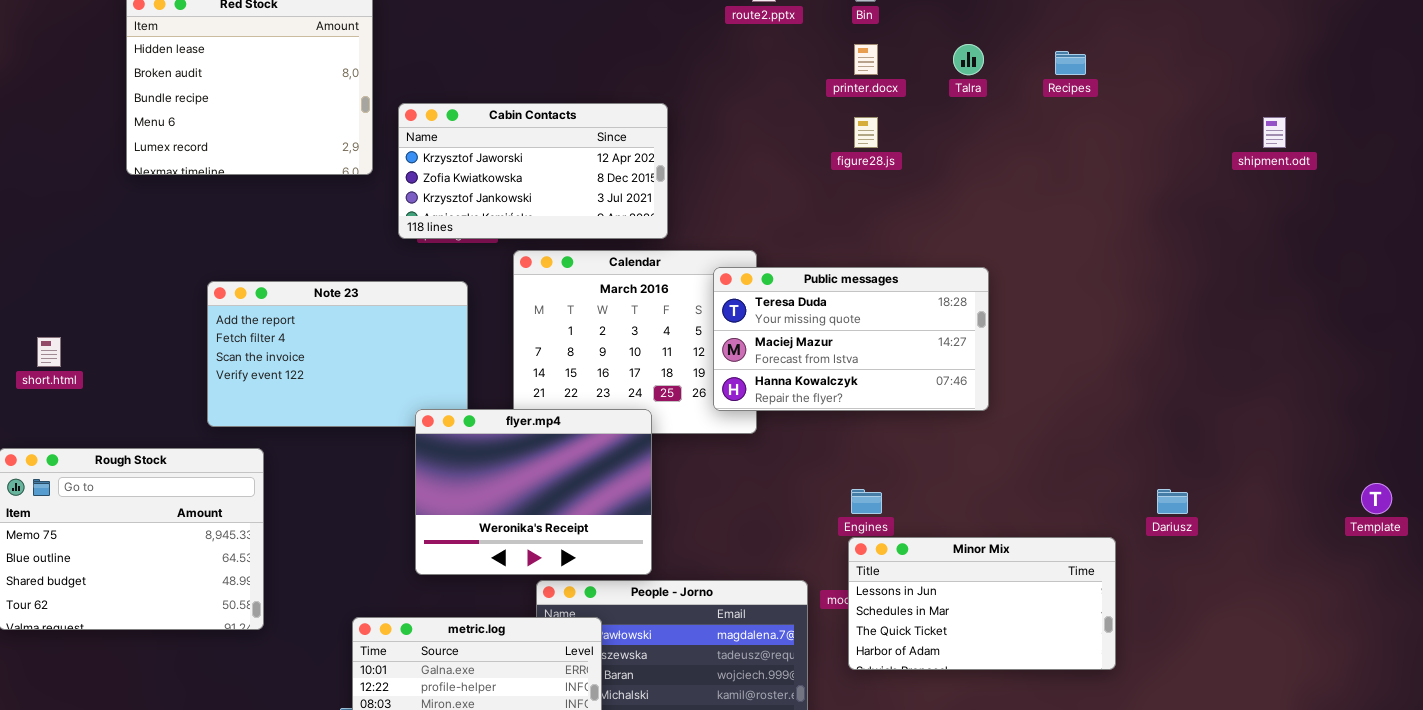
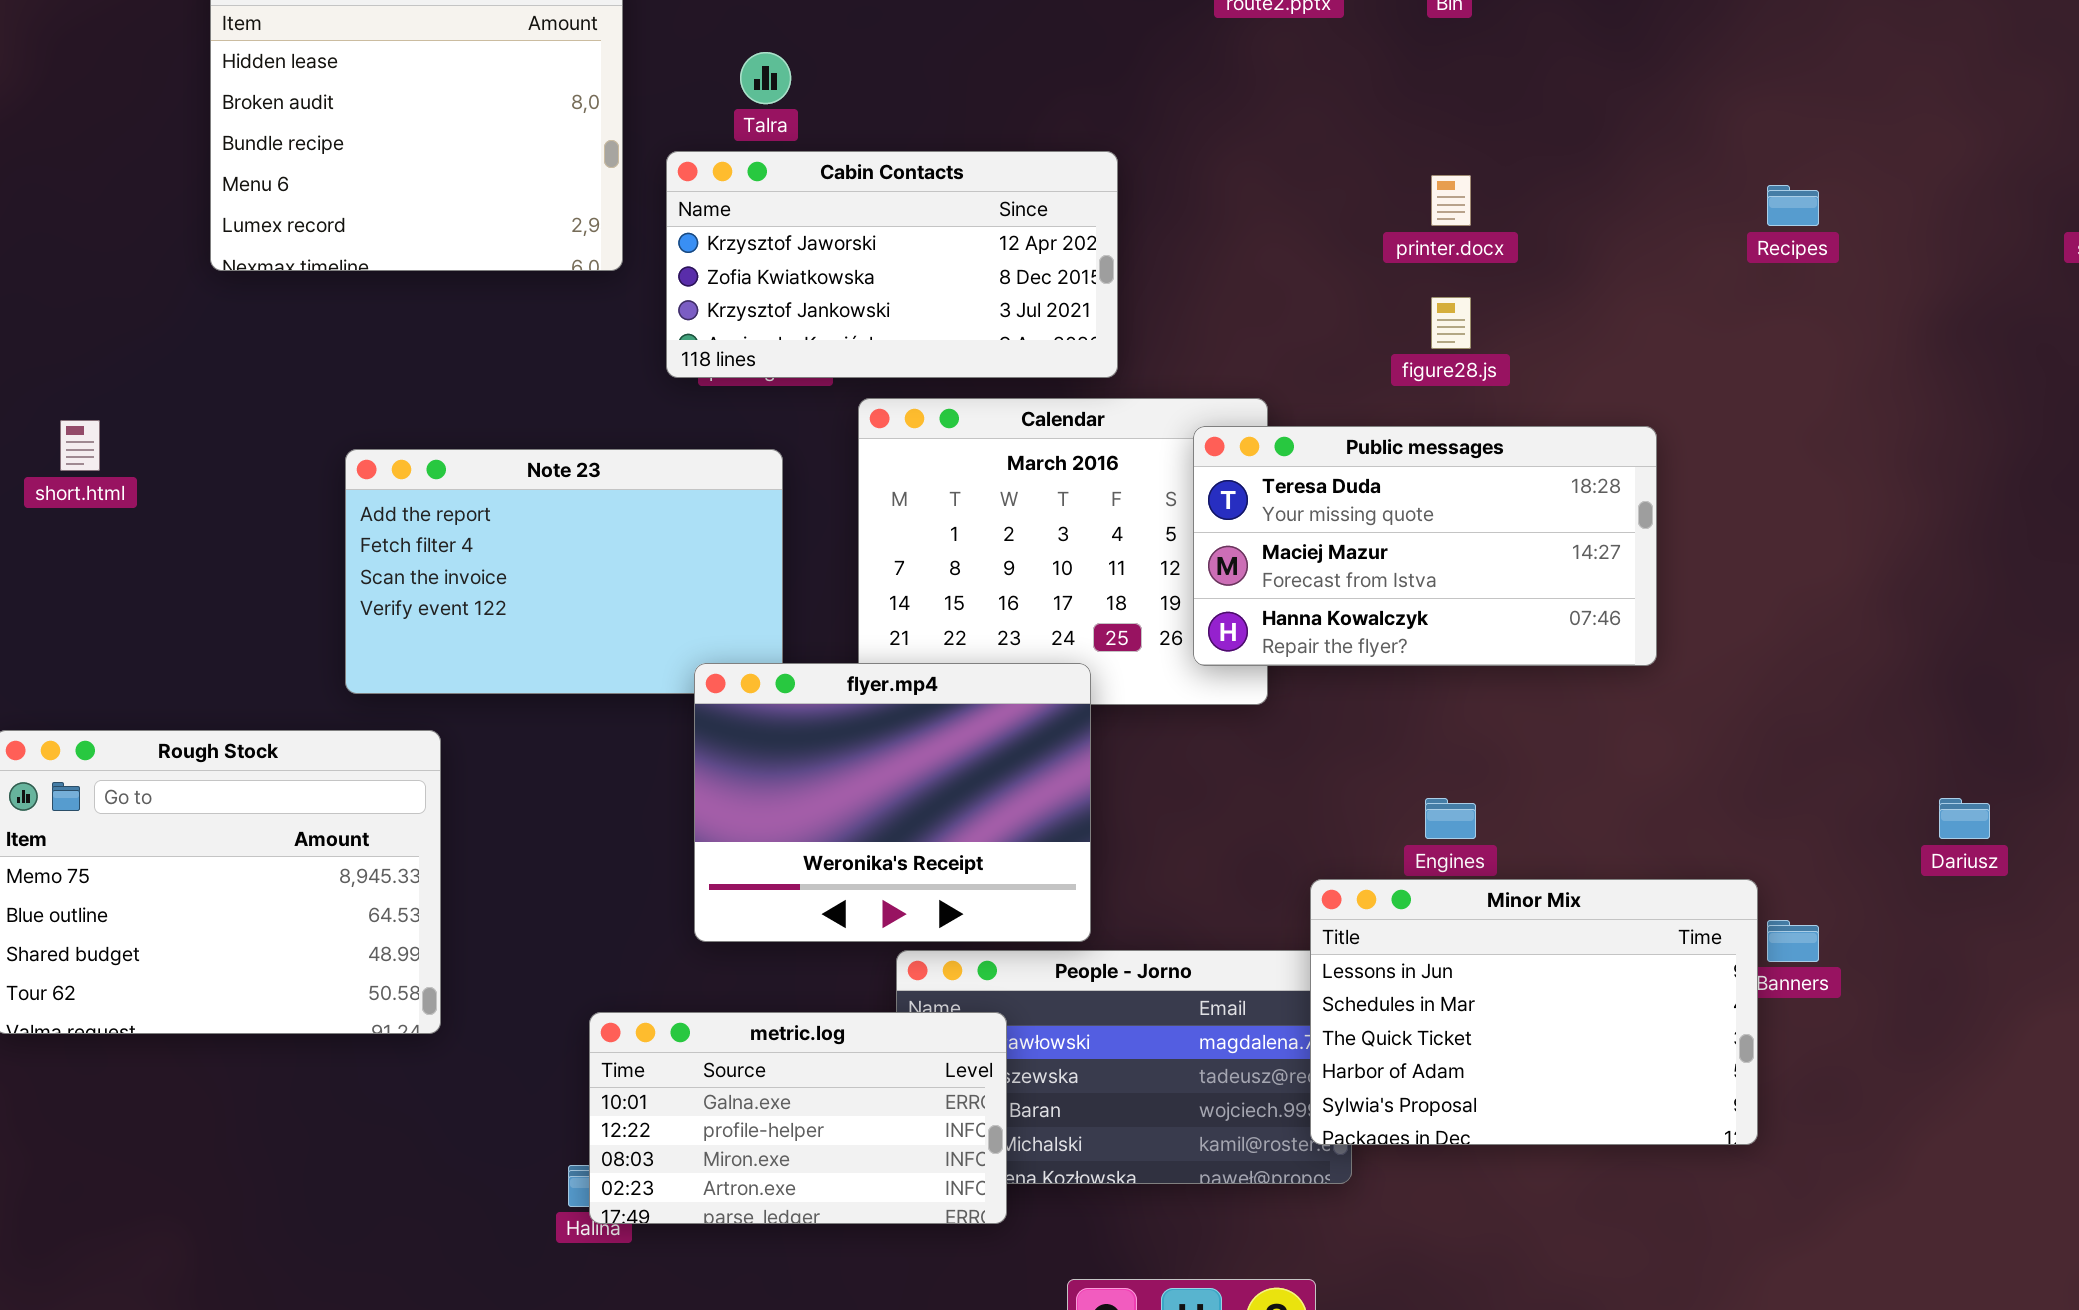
printer.docx: [854,44,878,75] -> [1431,175,1471,226], moved
Talra: [953,44,984,75] -> [740,52,791,104], moved
Recipes: [1055,51,1086,75] -> [1767,185,1819,226], moved
figure28.js: [854,117,878,148] -> [1431,297,1471,349], moved
short.html: [37,337,61,367] -> [60,420,100,471], moved
Minor Mix: [848,537,1116,670] -> [1310,879,1758,1145], moved, resized

